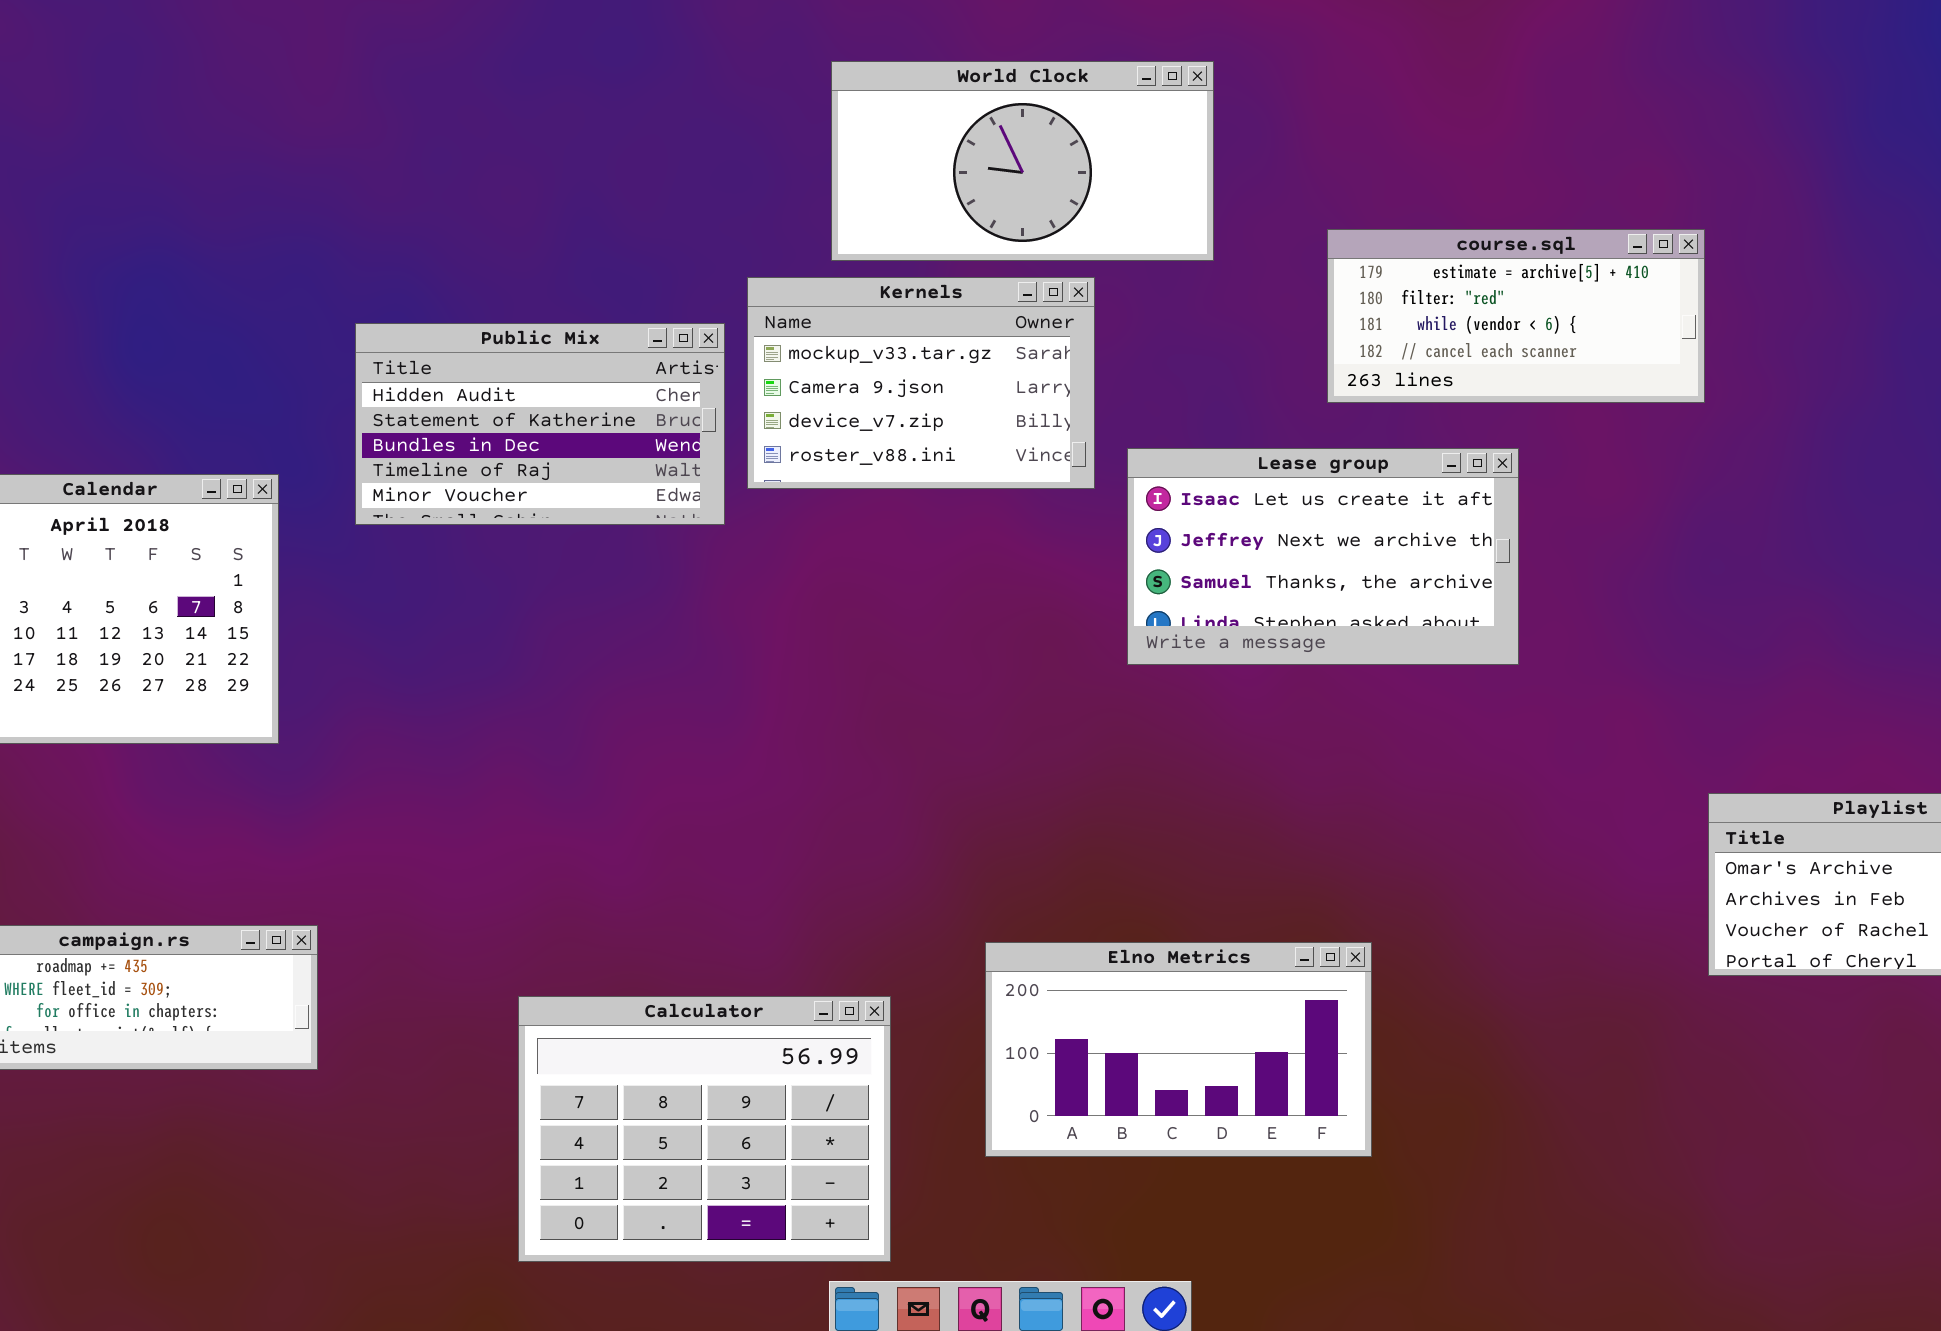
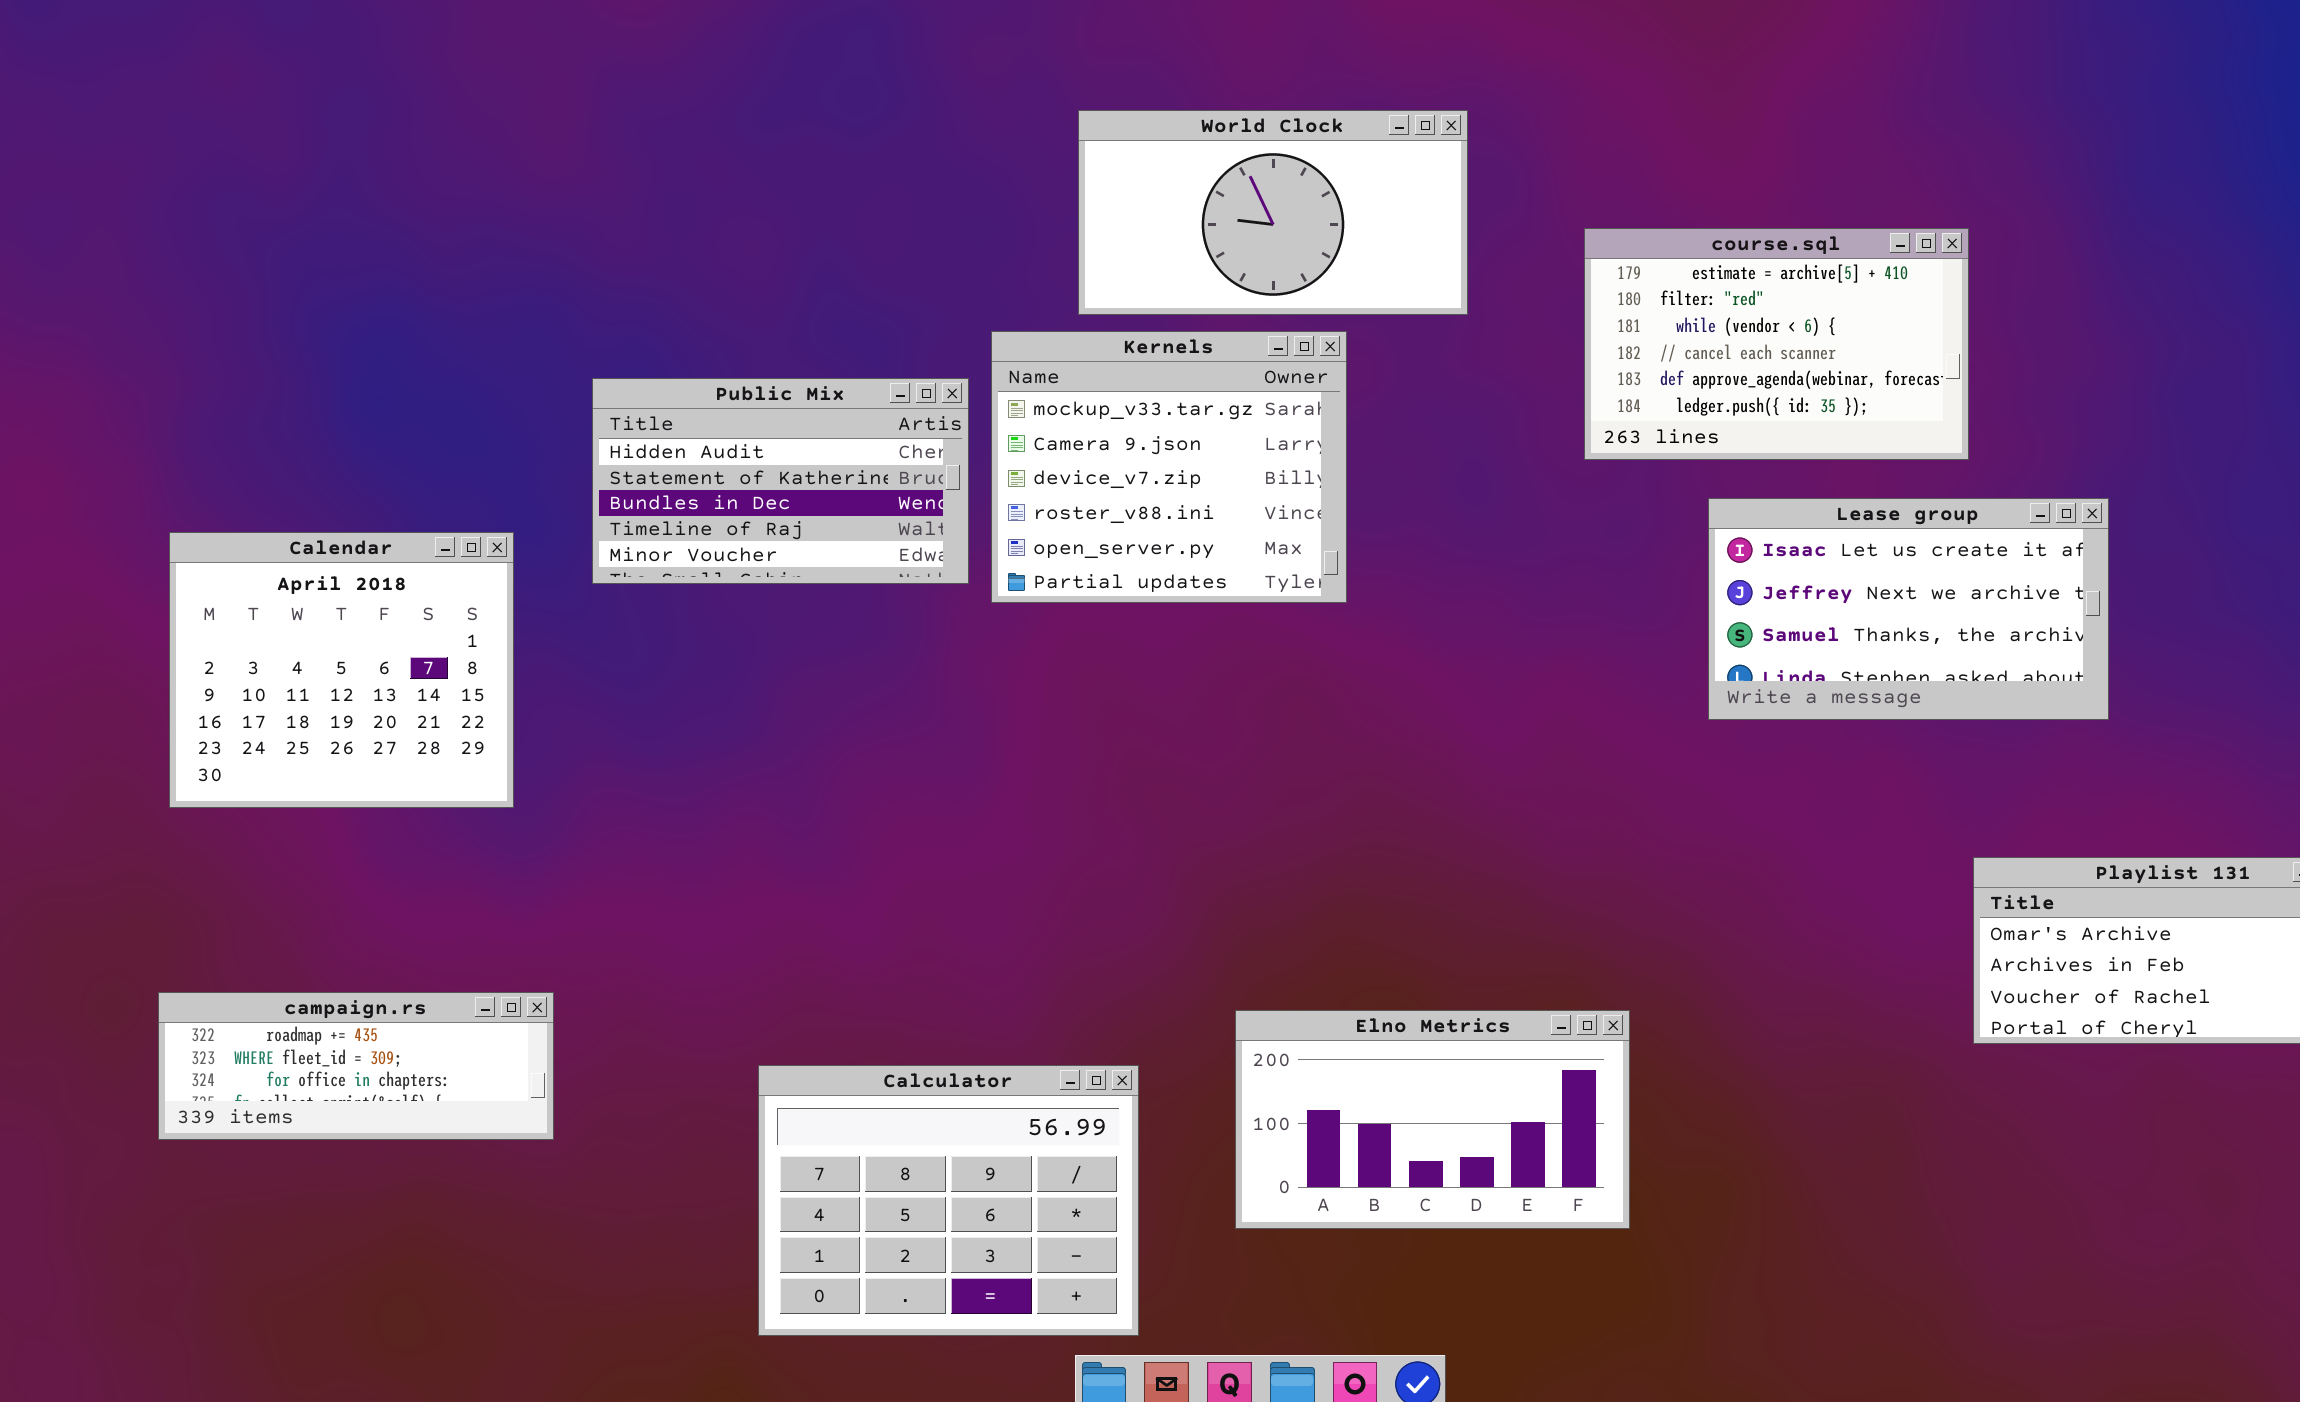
course.sql: [1327,229,1705,403] -> [1584,228,1969,460], resized
Kernels: [747,277,1095,489] -> [991,331,1347,603], resized
Lease group: [1127,448,1519,665] -> [1708,498,2109,720], moved

